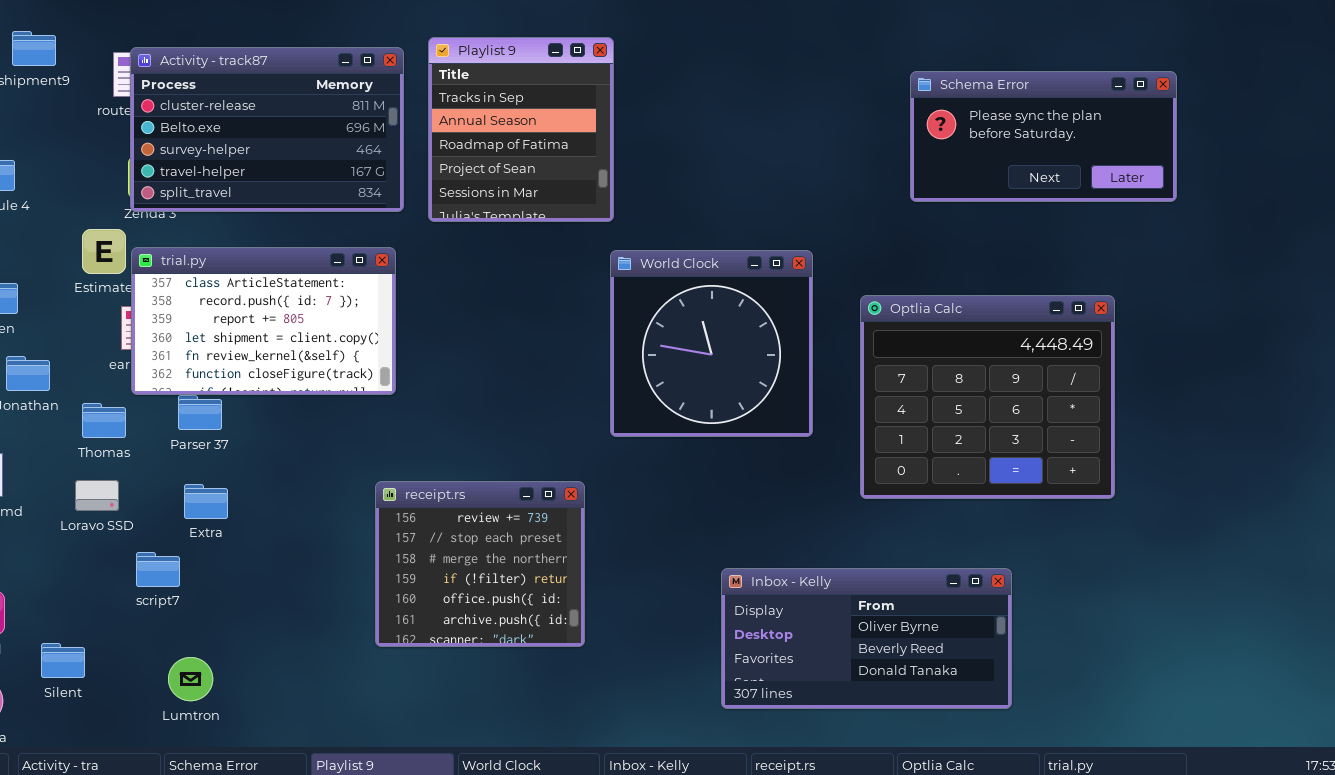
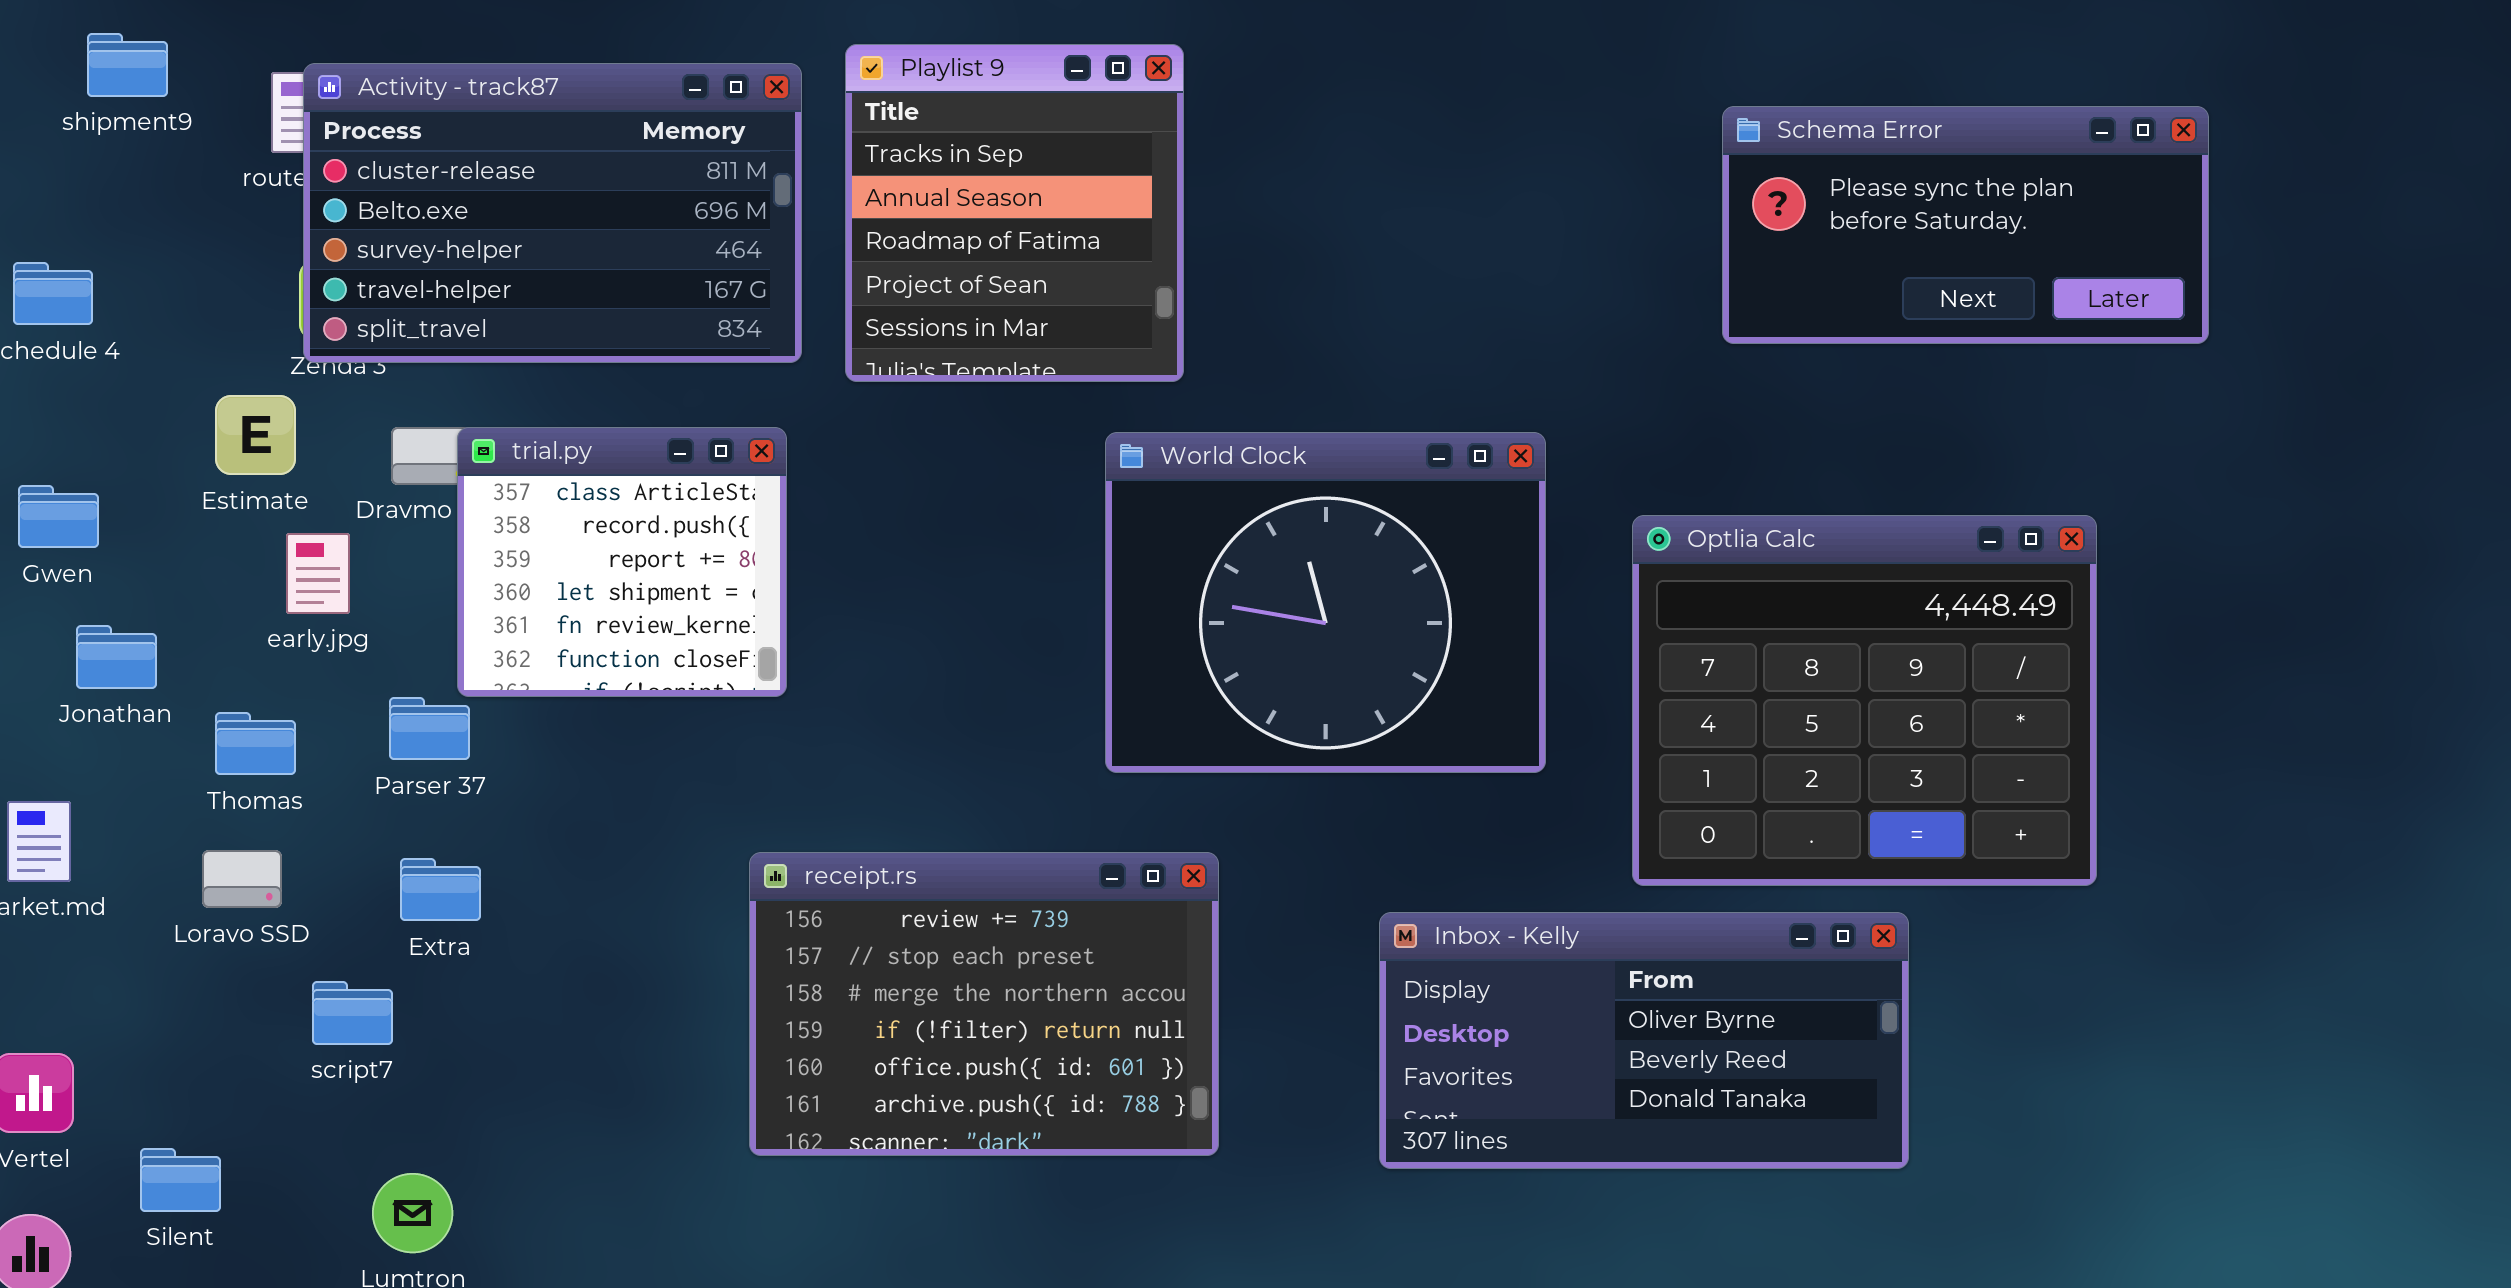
trial.py: [131,247,396,395] -> [457,427,787,697], resized
World Clock: [610,250,813,437] -> [1105,432,1546,773], resized
receipt.rs: [375,481,585,647] -> [749,852,1219,1156], resized
Inbox - Kelly: [721,568,1012,709] -> [1379,912,1909,1169], moved

